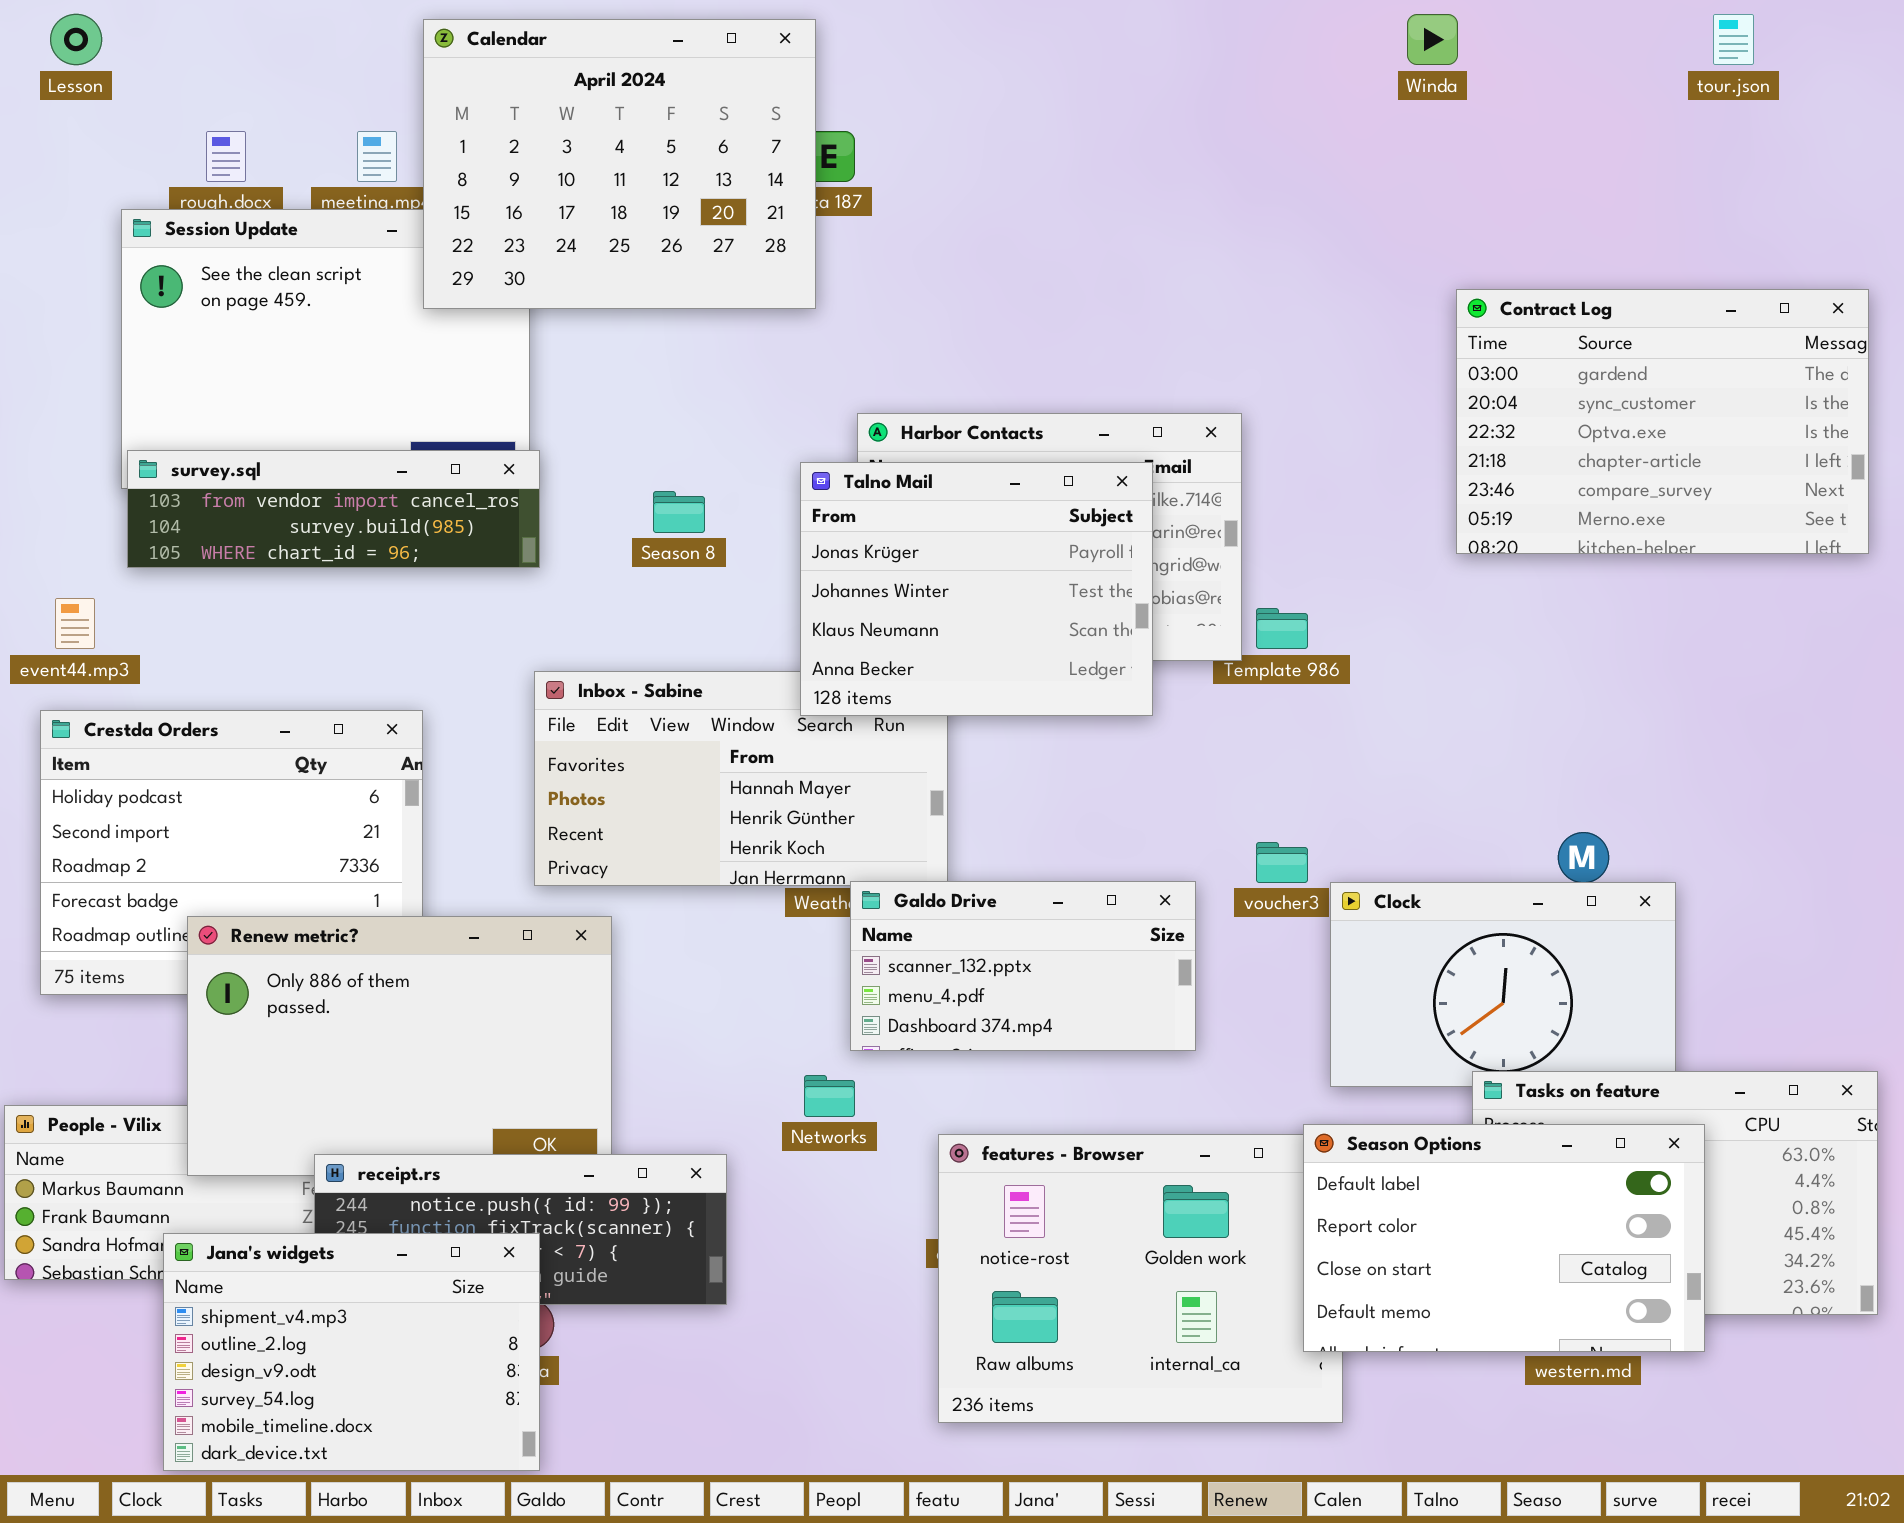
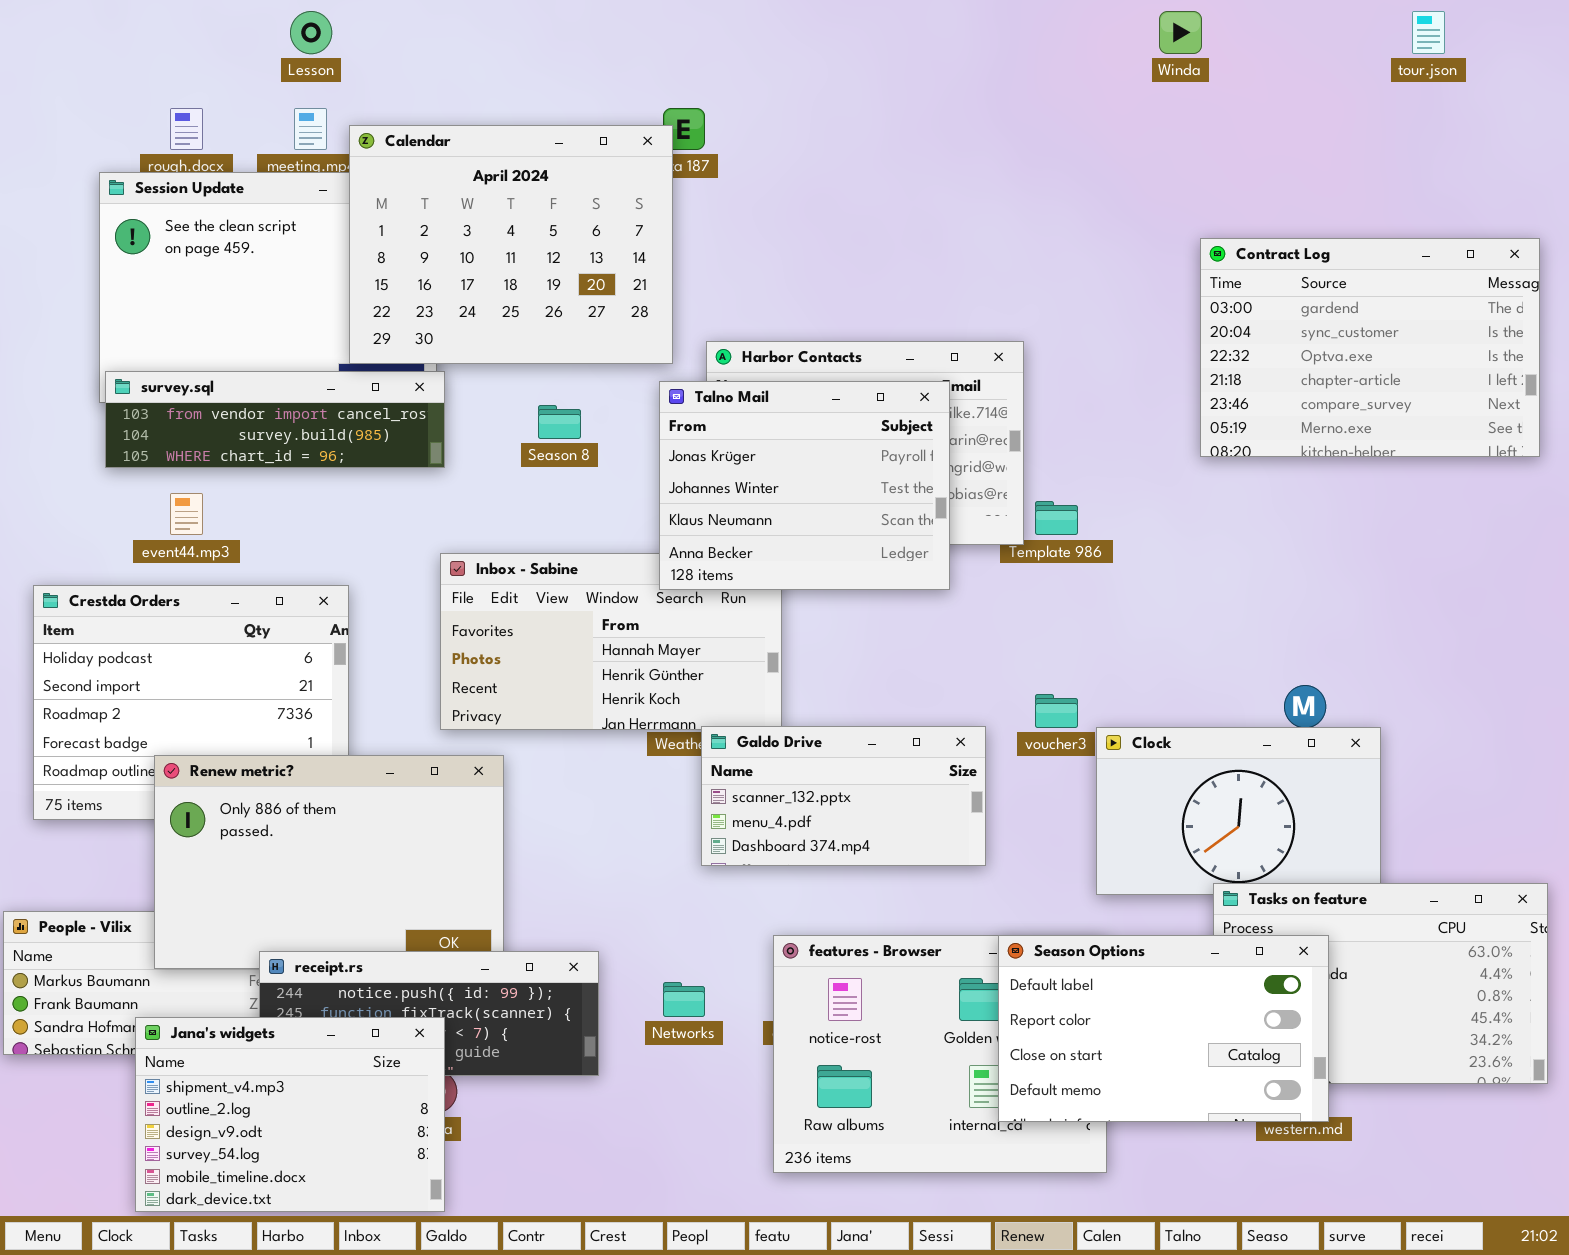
Lesson: [50,14,102,65] -> [290,11,332,54], moved
Calendar: [423,19,816,309] -> [349,125,673,364], moved
event44.mp3: [55,598,95,649] -> [170,493,203,535], moved
Networks: [804,1075,855,1117] -> [663,982,705,1017], moved
Season Options: [1303,1124,1705,1352] -> [998,935,1329,1122], moved

